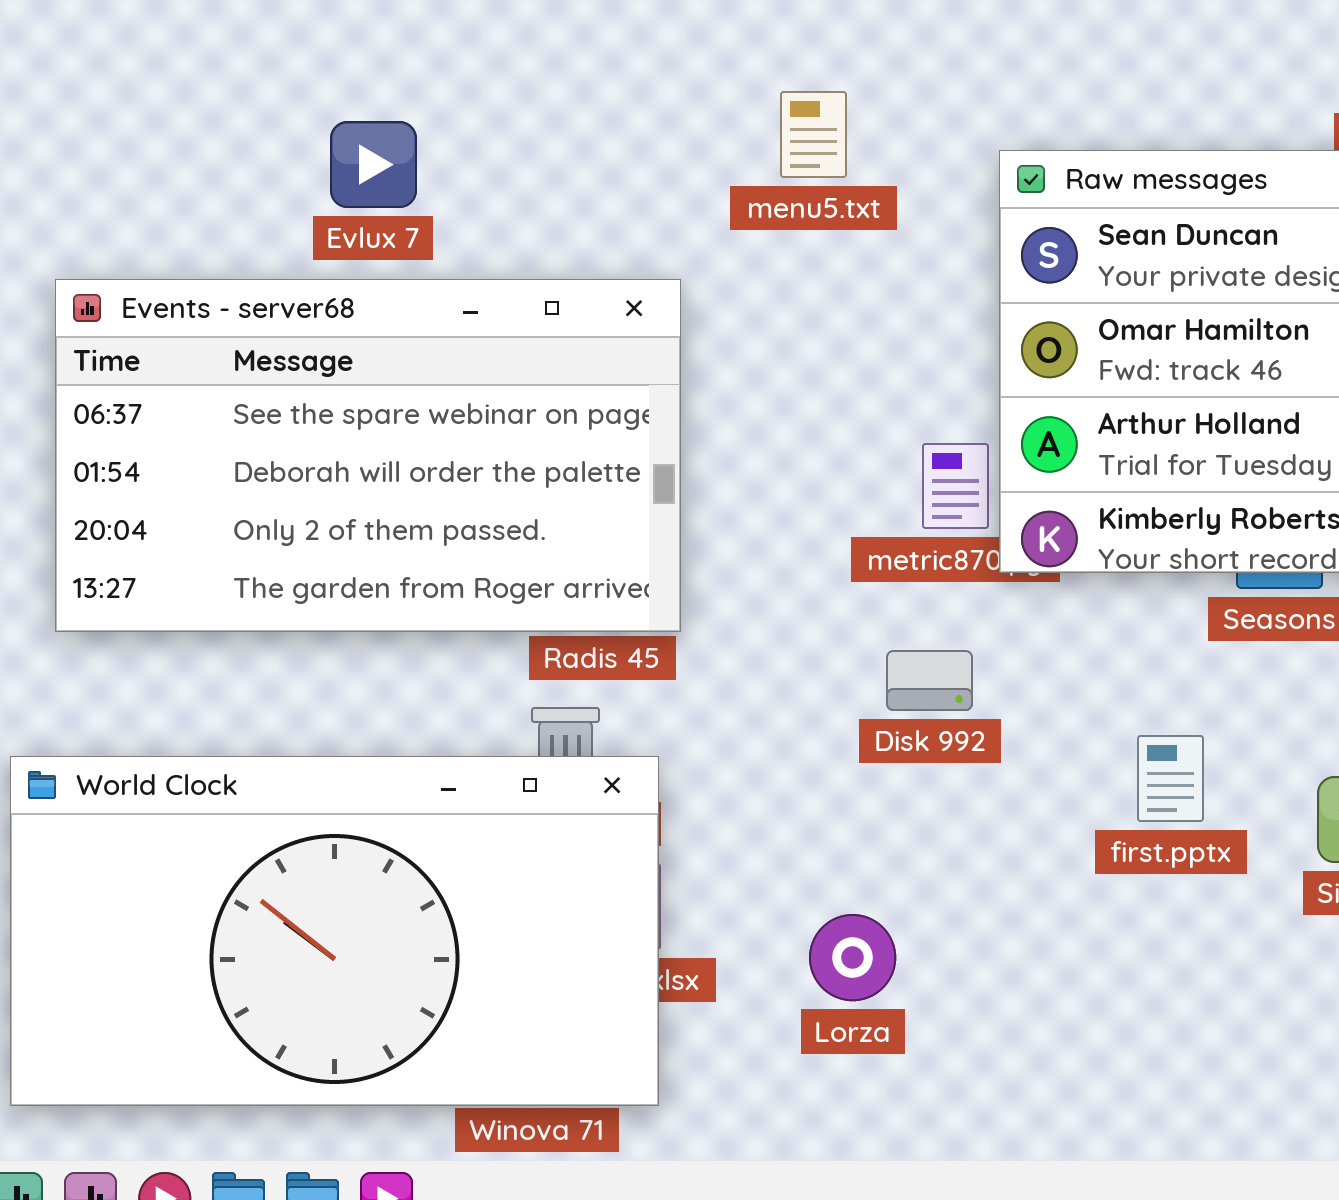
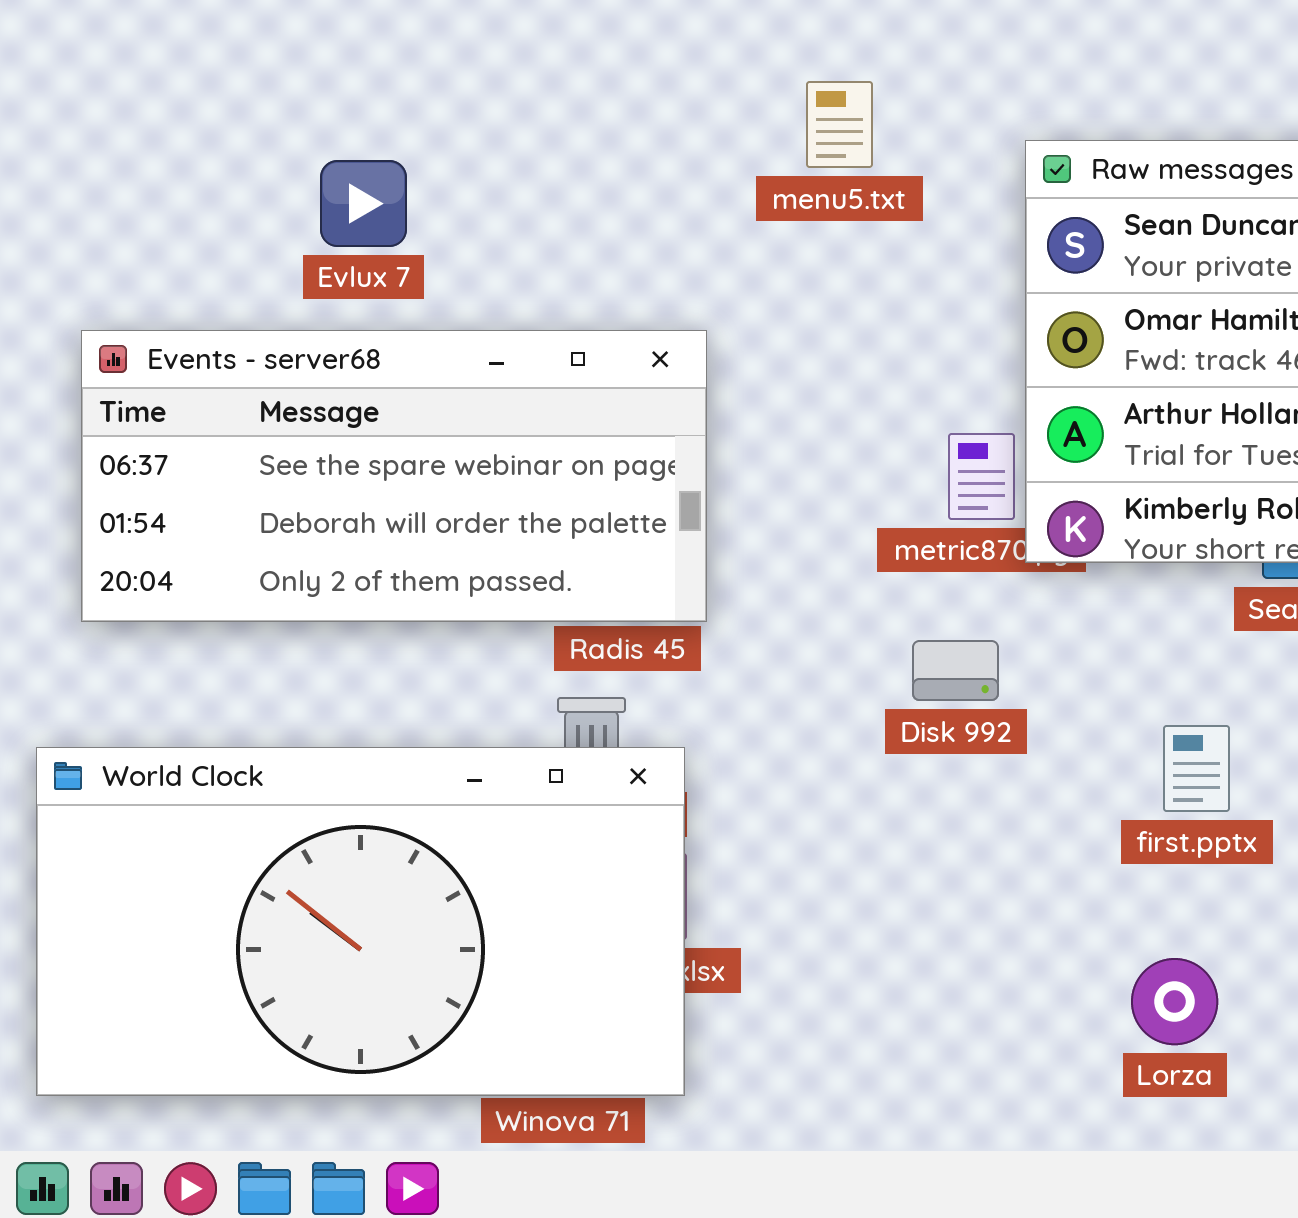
Evlux 7: [330,121,417,208] -> [320,160,407,247], moved
Events - server68: [55,279,681,632] -> [81,330,707,622], resized
Lorza: [809,914,896,1001] -> [1131,958,1218,1045], moved

